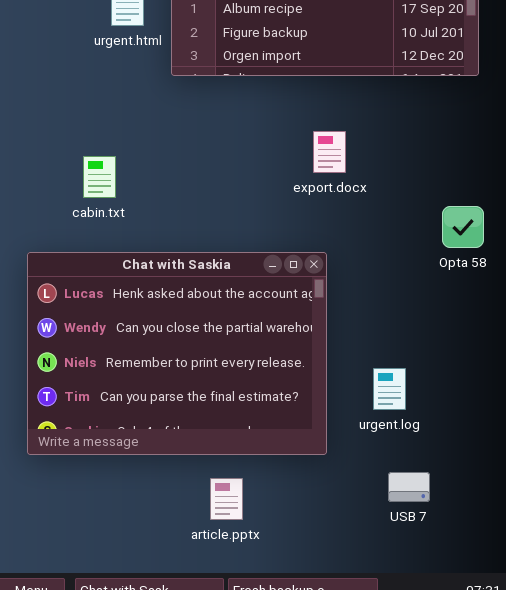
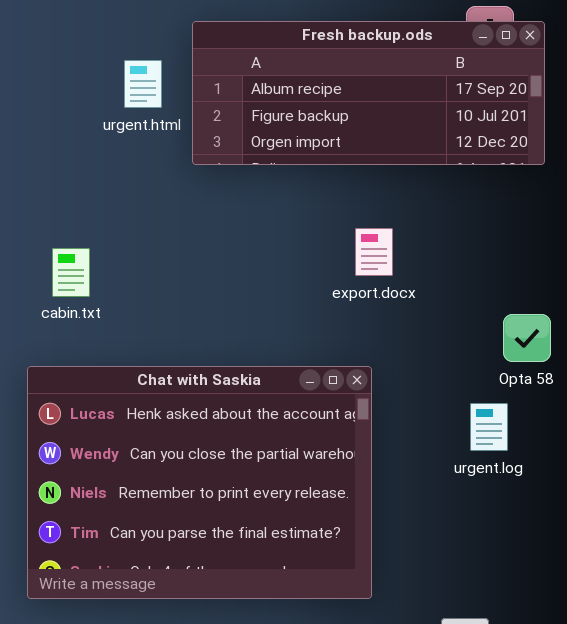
cabin.txt: [83,156,116,198] -> [52,248,90,297], moved
urgent.log: [373,368,406,410] -> [470,403,508,451], moved

